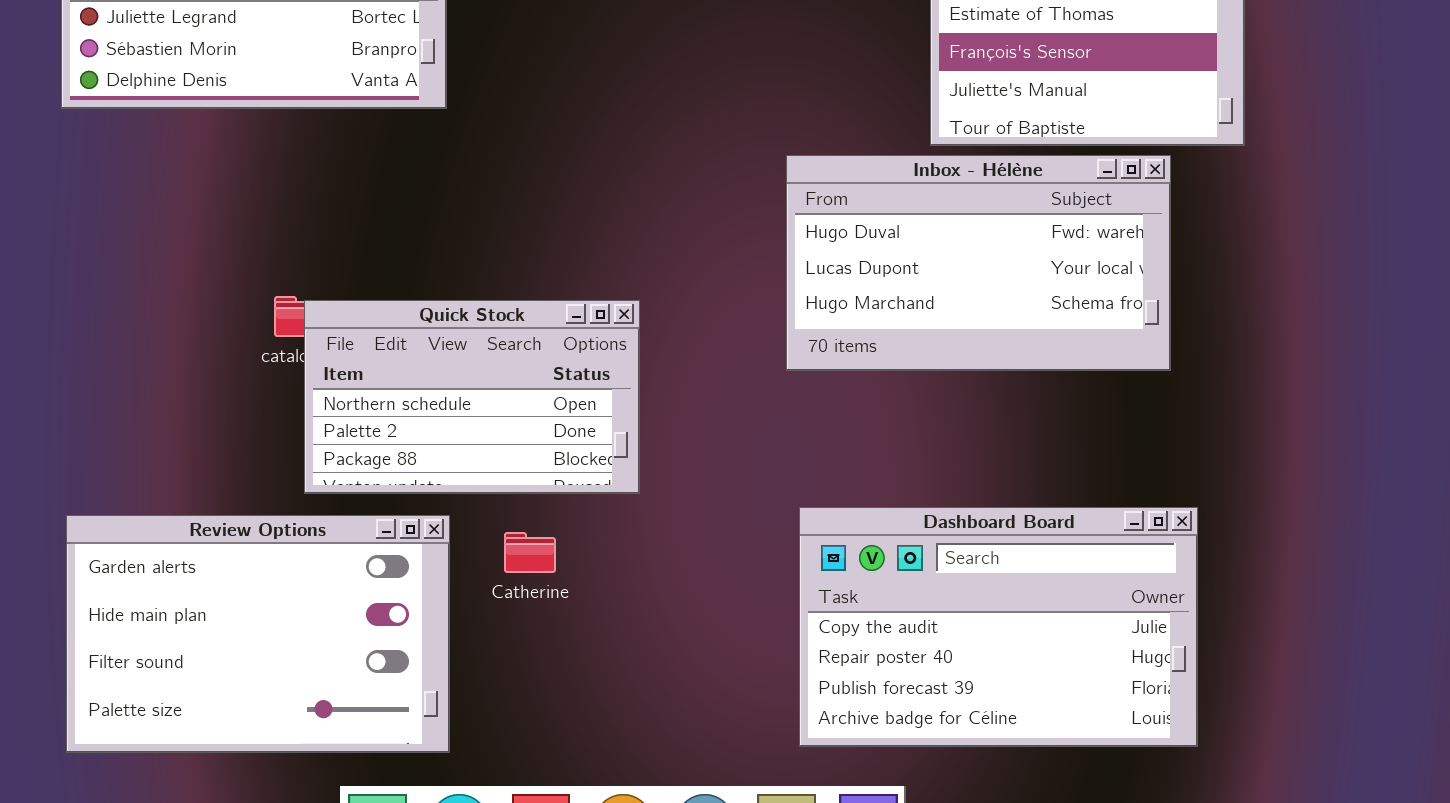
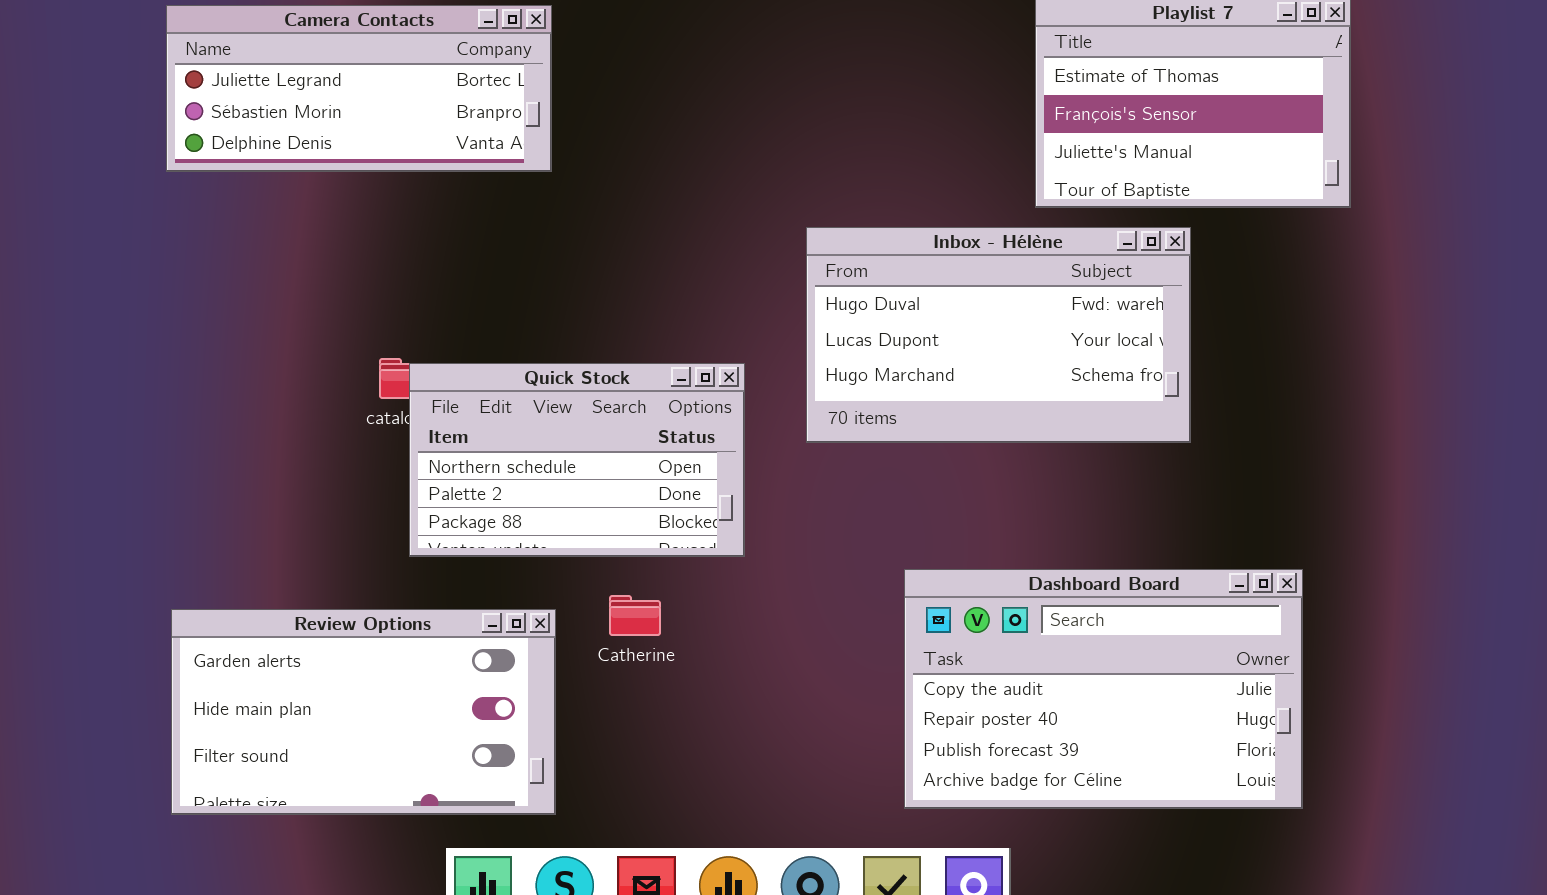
Inbox - Hélène: [786,155,1171,371] -> [806,227,1191,443], moved
Review Options: [66,515,450,753] -> [171,609,556,815], resized

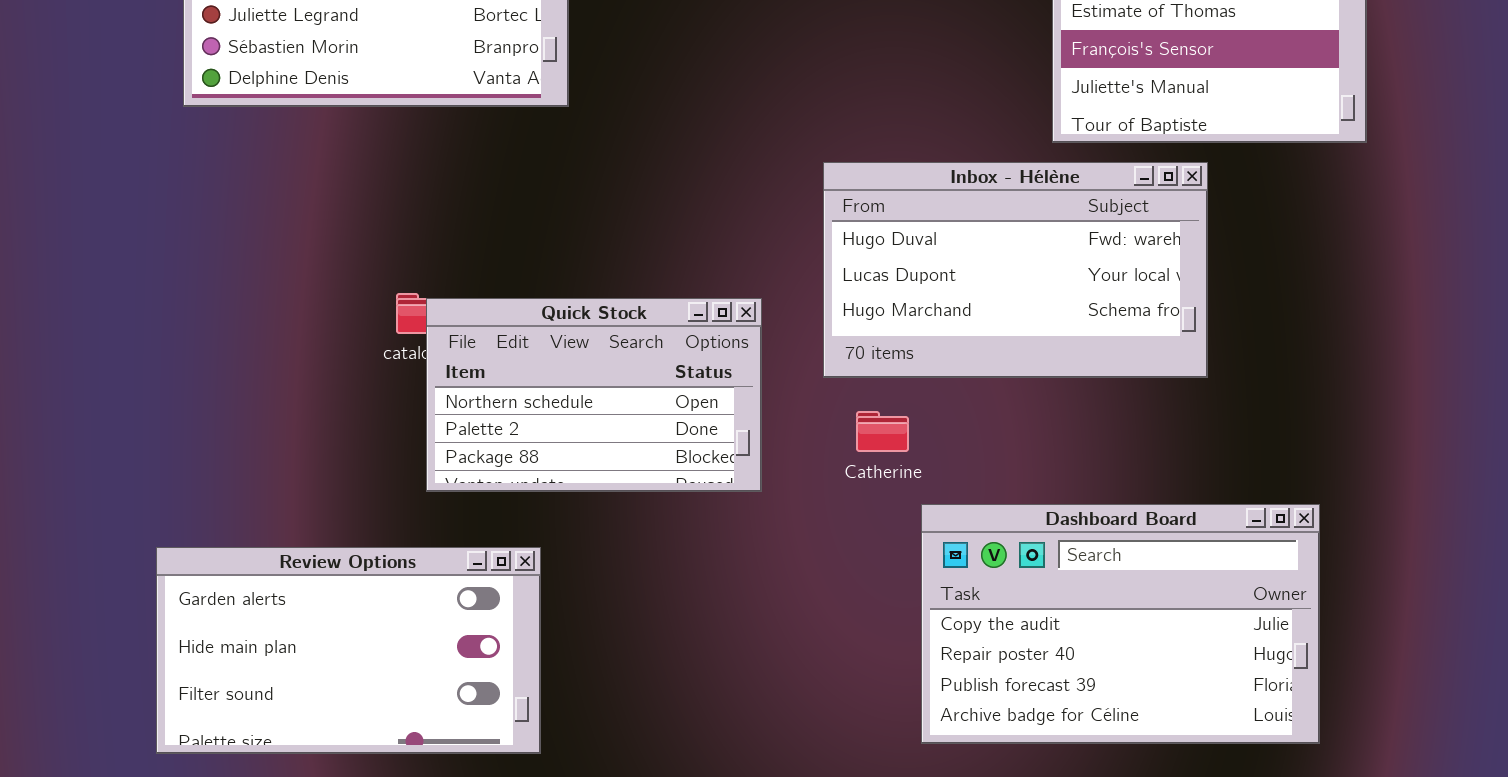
Catherine: [609,595,661,636] -> [856,411,909,452], moved
Review Options: [171,609,556,815] -> [156,547,541,754], moved

